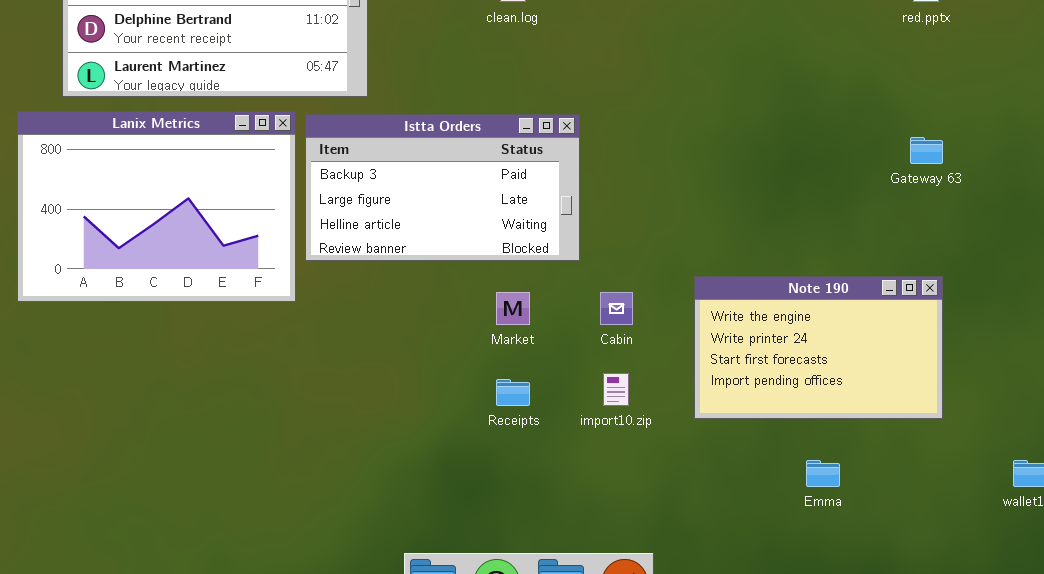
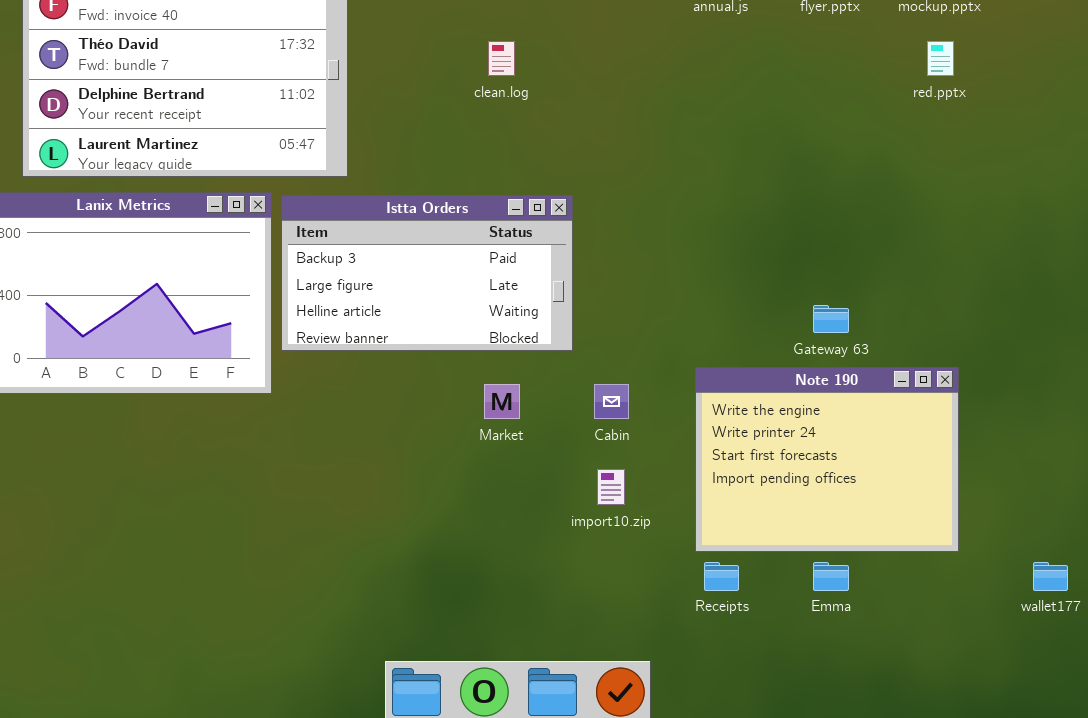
Gateway 63: [910,137,943,164] -> [813,305,849,333], moved
Note 190: [694,276,943,419] -> [695,367,959,552], resized
Receipts: [496,379,530,406] -> [704,562,739,591], moved

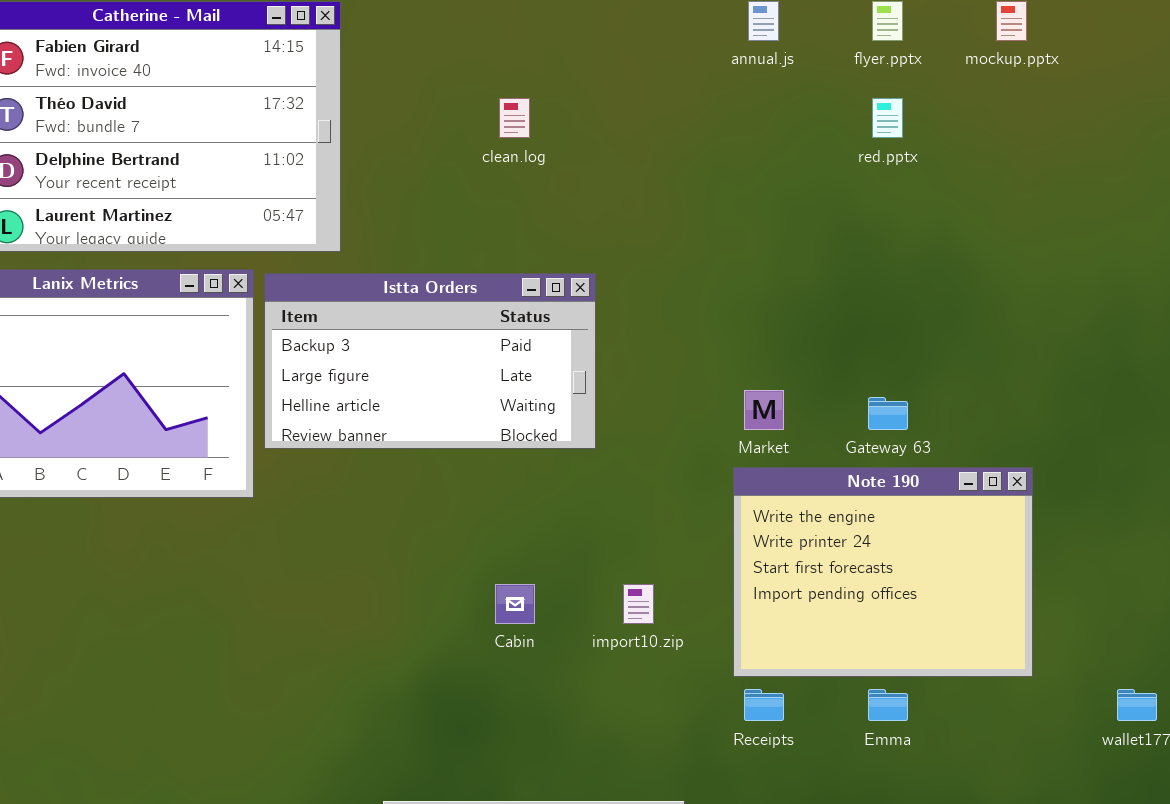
red.pptx: [927,41,954,76] -> [872,98,903,138], moved
Market: [484,384,520,419] -> [744,390,784,430], moved
Cabin: [594,384,629,419] -> [495,584,535,624], moved

